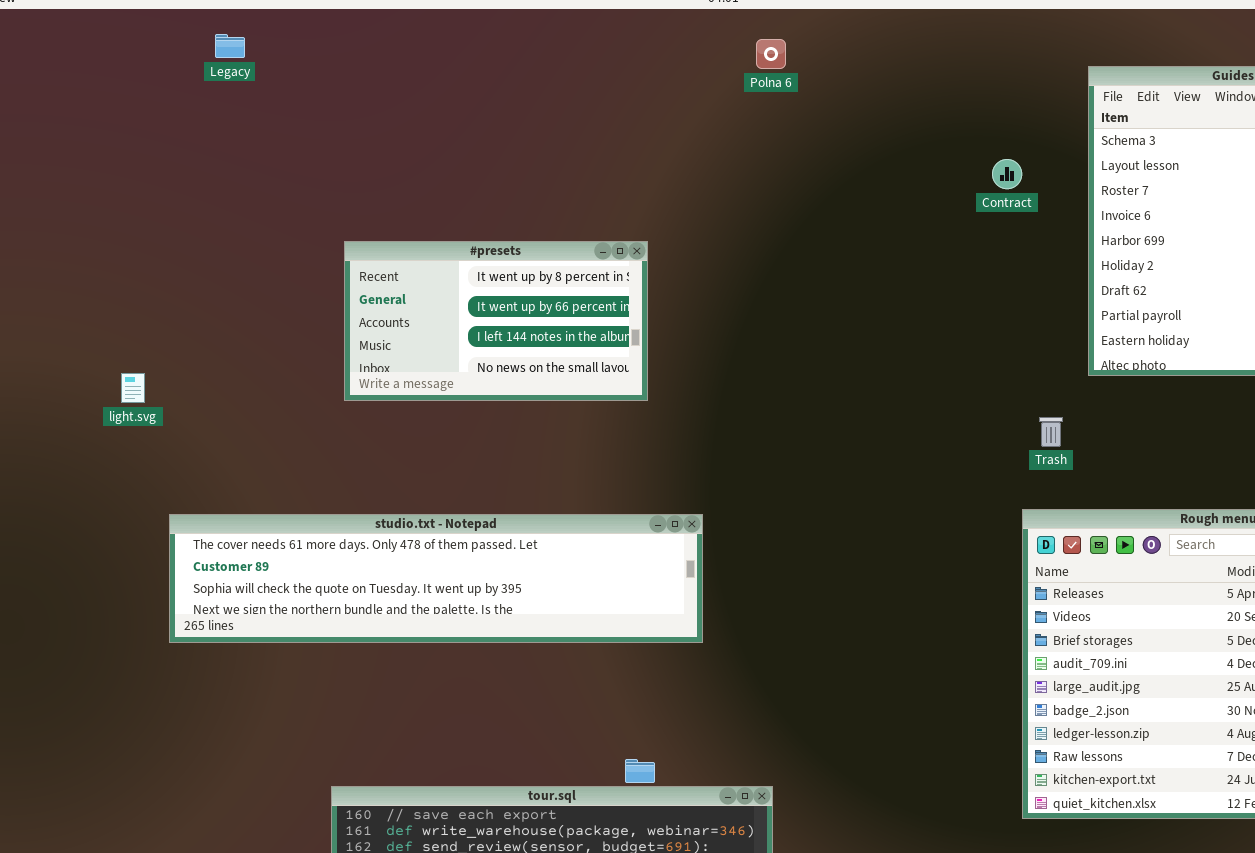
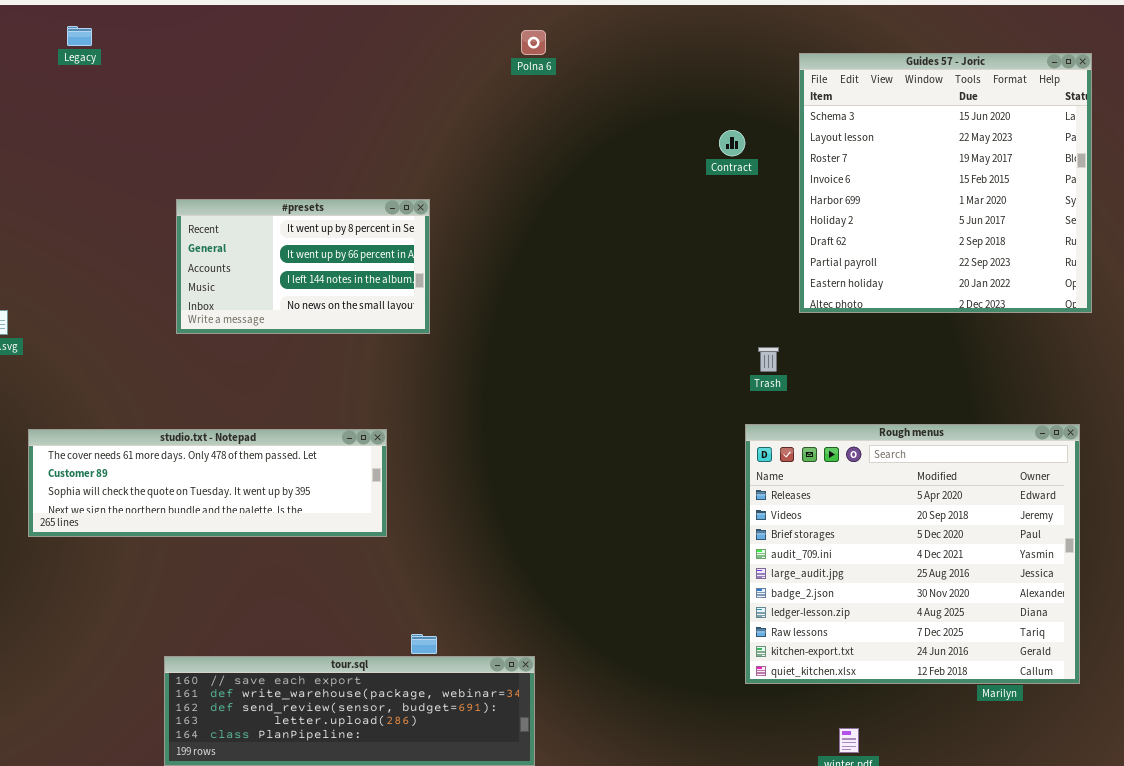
studio.txt - Notepad: [169,514,703,643] -> [28,429,387,537], resized

